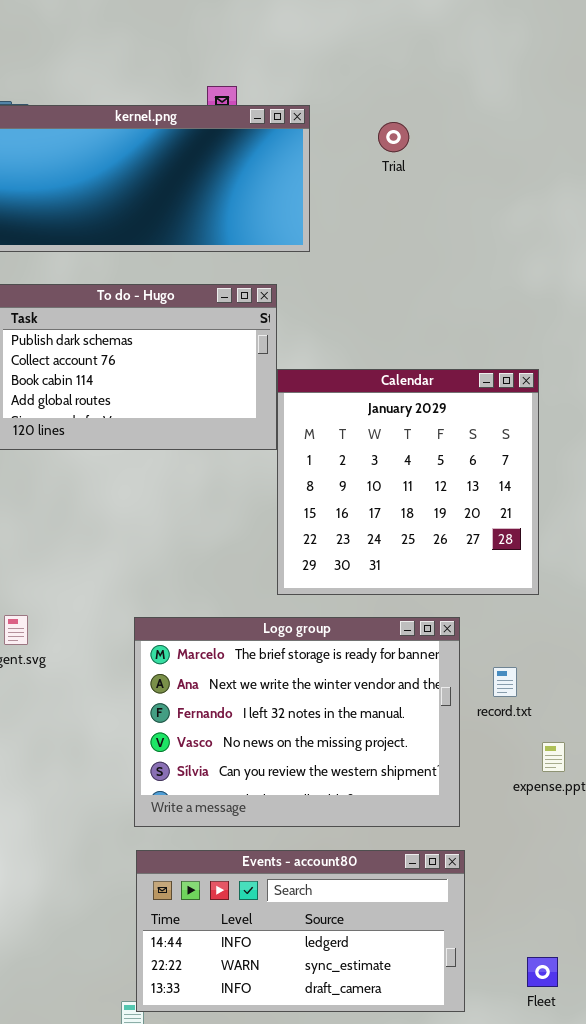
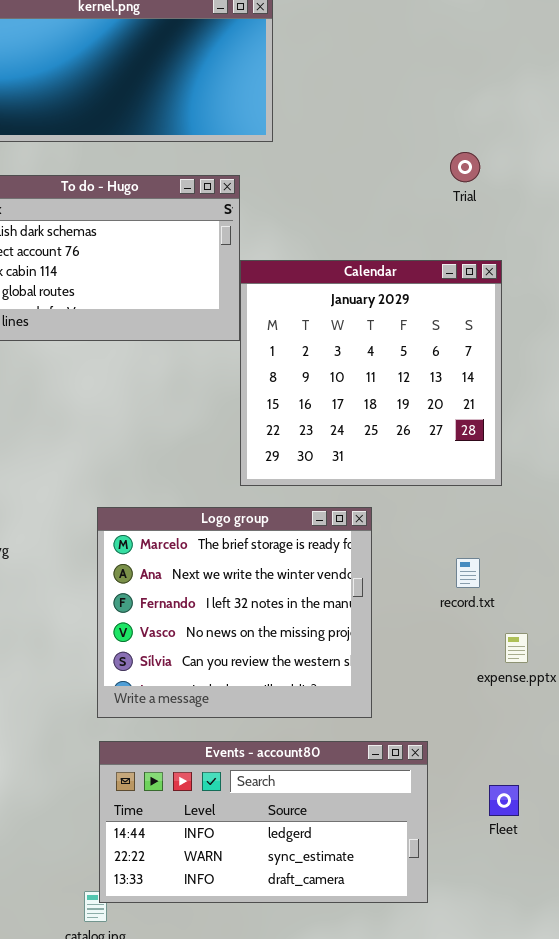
Trial: [378,122,409,152] -> [450,152,480,182], moved
Logo group: [134,617,460,827] -> [97,507,372,718], resized
Fleet: [527,957,558,987] -> [489,785,519,816], moved

